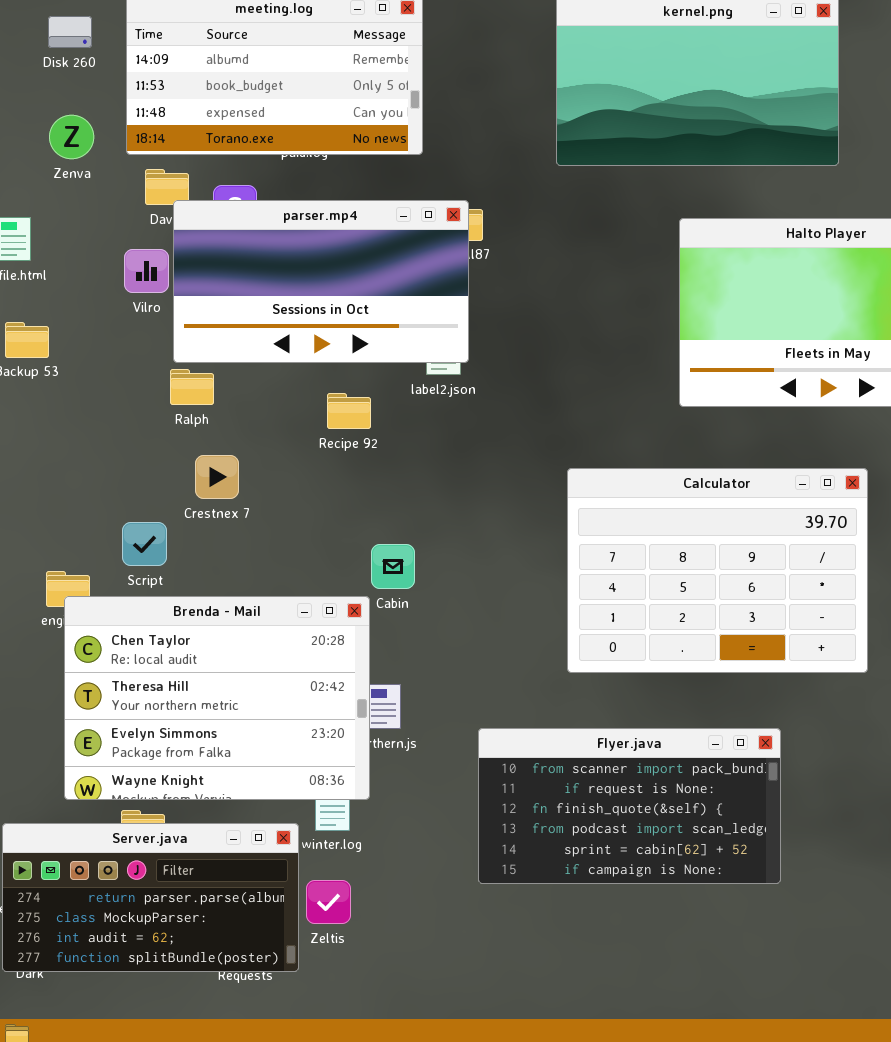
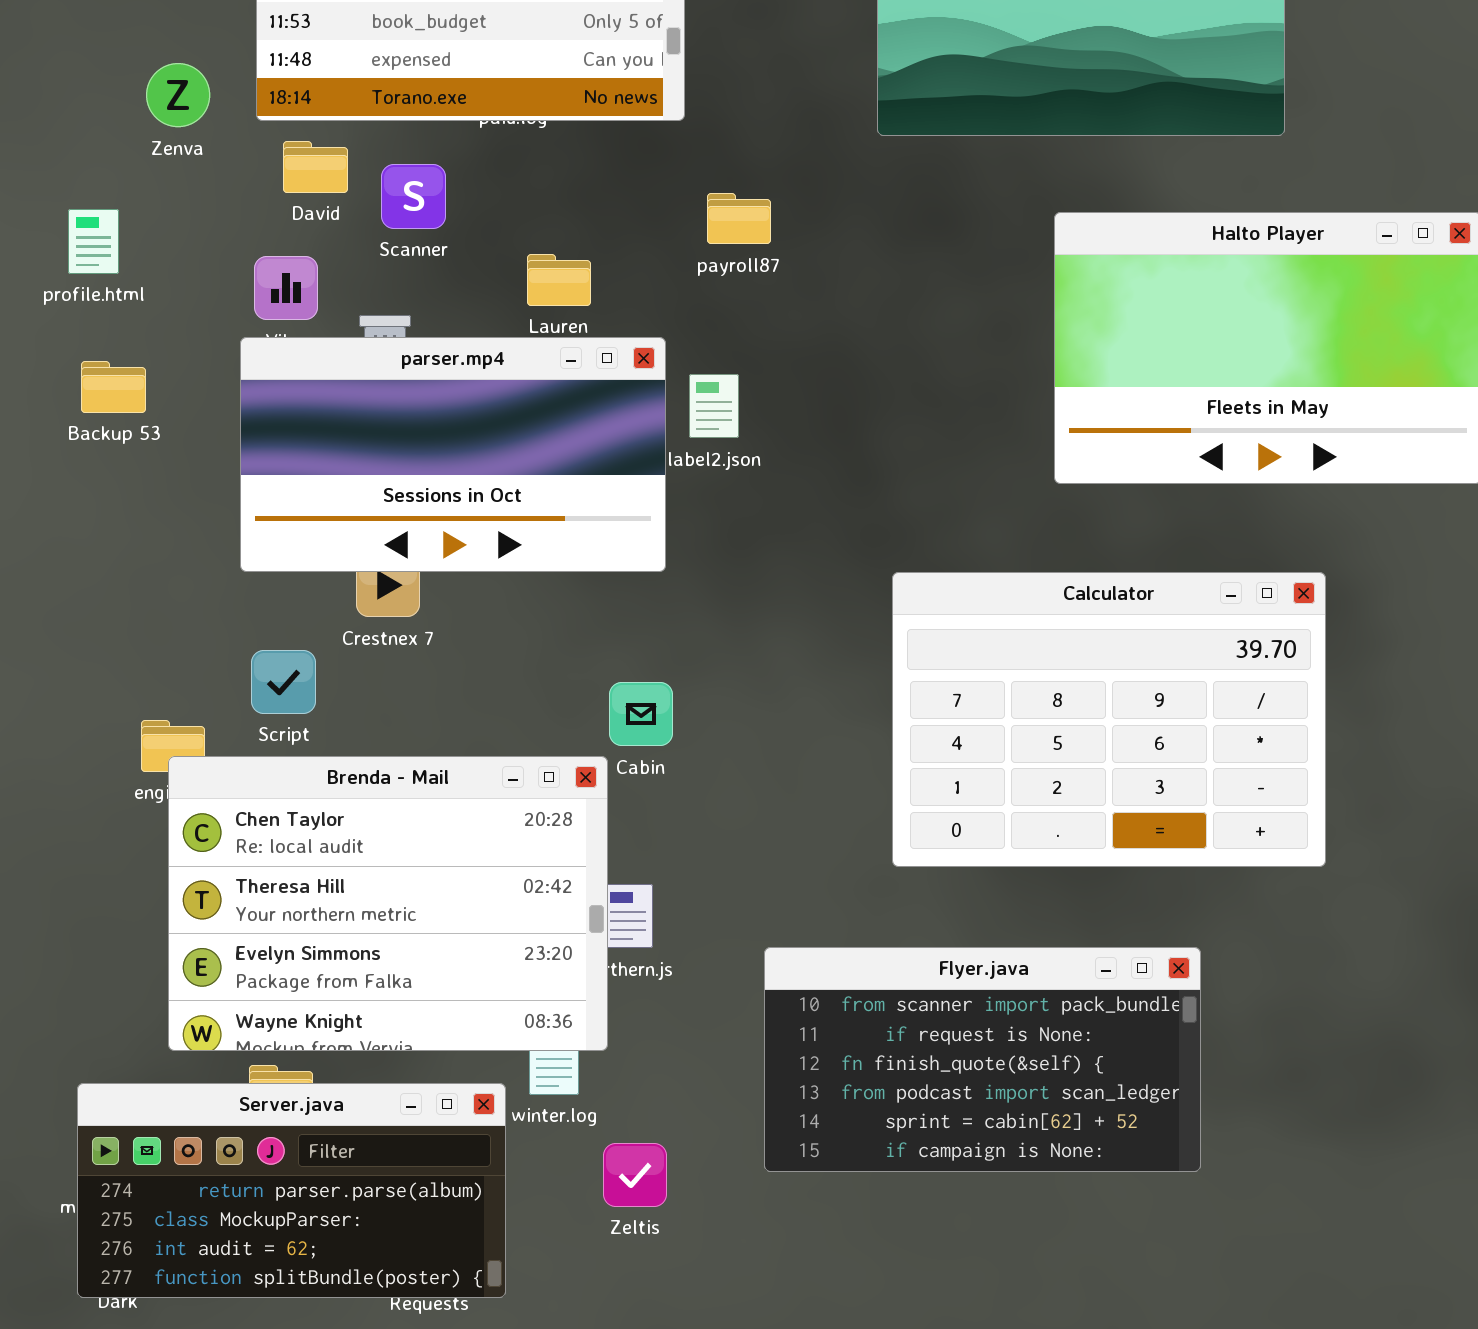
parser.mp4: [173,200,469,363] -> [240,337,666,572], moved
Zeltis: [306,880,351,924] -> [603,1143,667,1207], moved

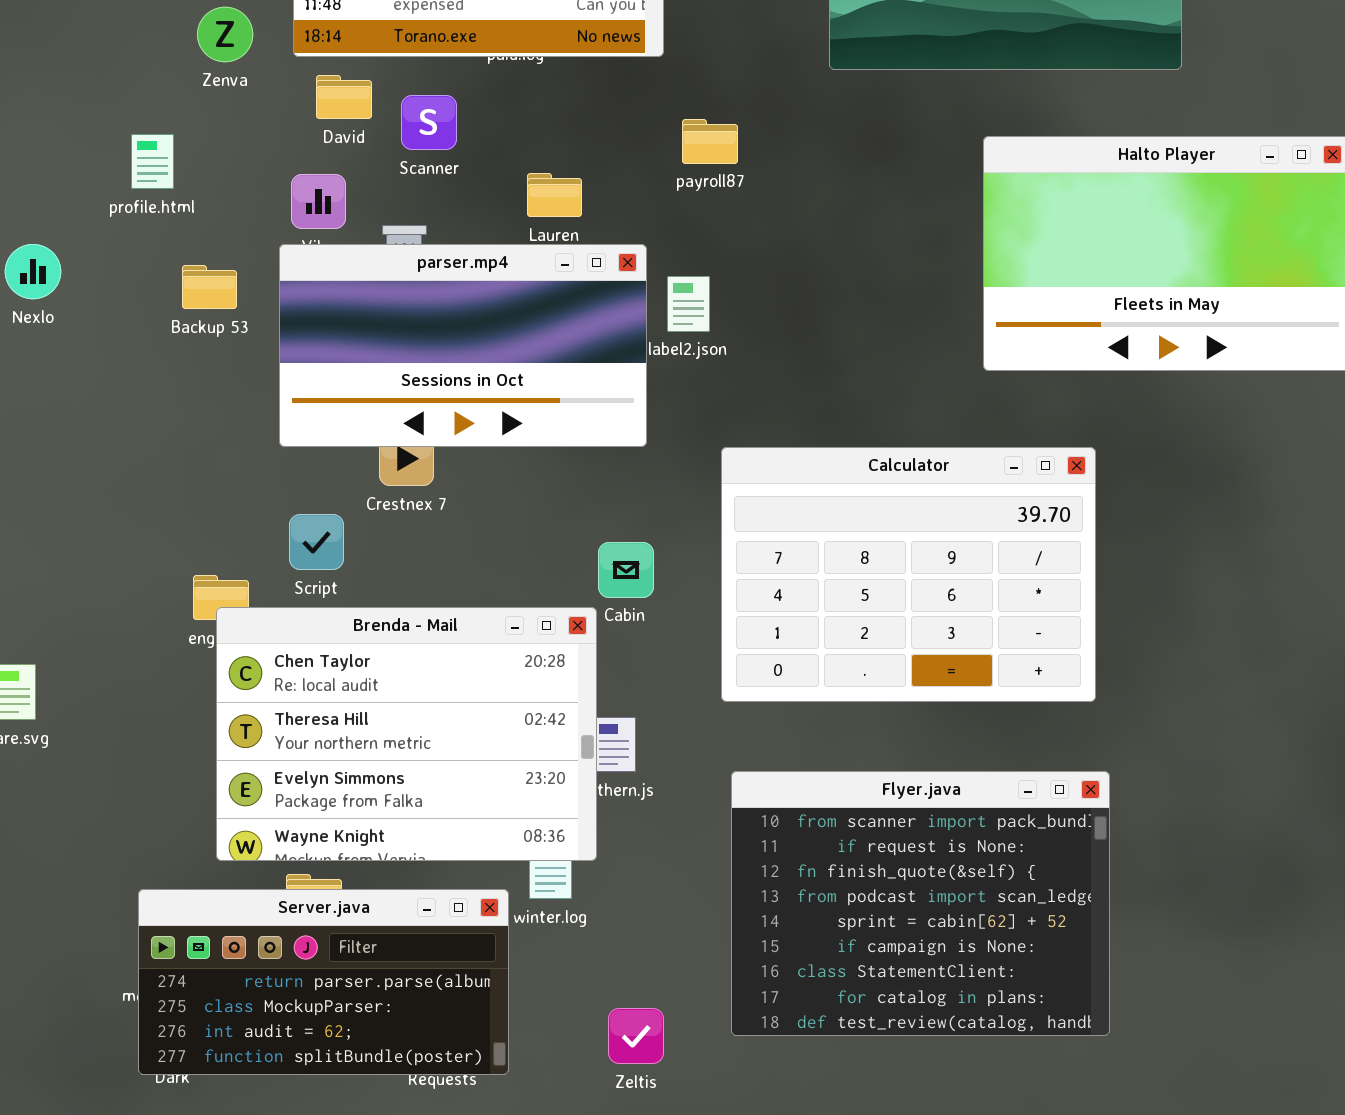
Backup 53: [81,361,146,413] -> [182,265,237,309], moved
Calculator: [892,572,1326,867] -> [721,447,1096,702], moved
Flyer.java: [764,947,1201,1172] -> [731,771,1110,1036], resized
Zeltis: [603,1143,667,1207] -> [608,1008,664,1064], moved

